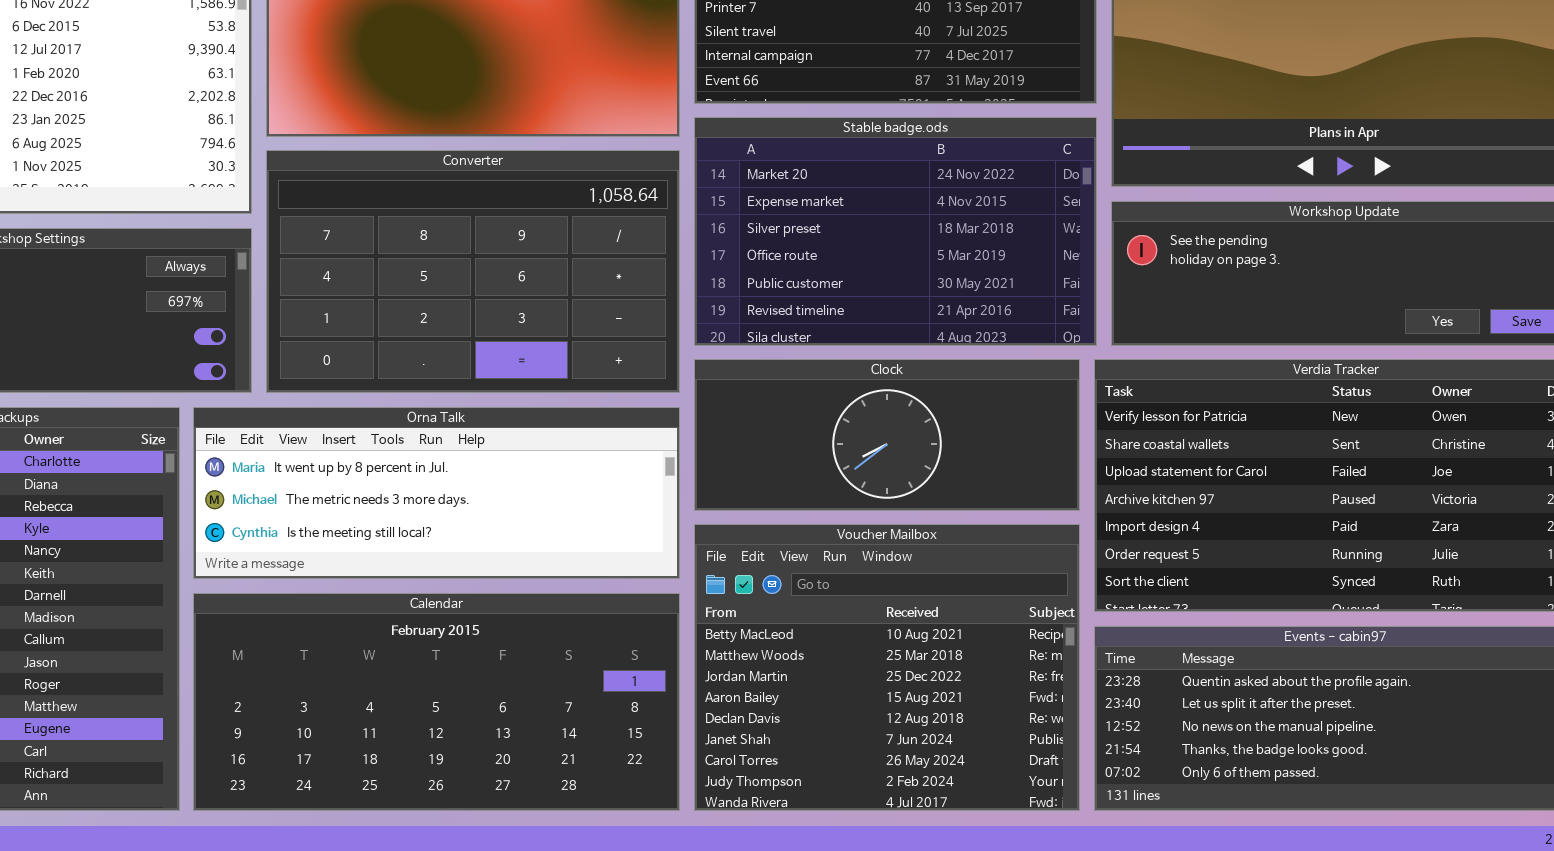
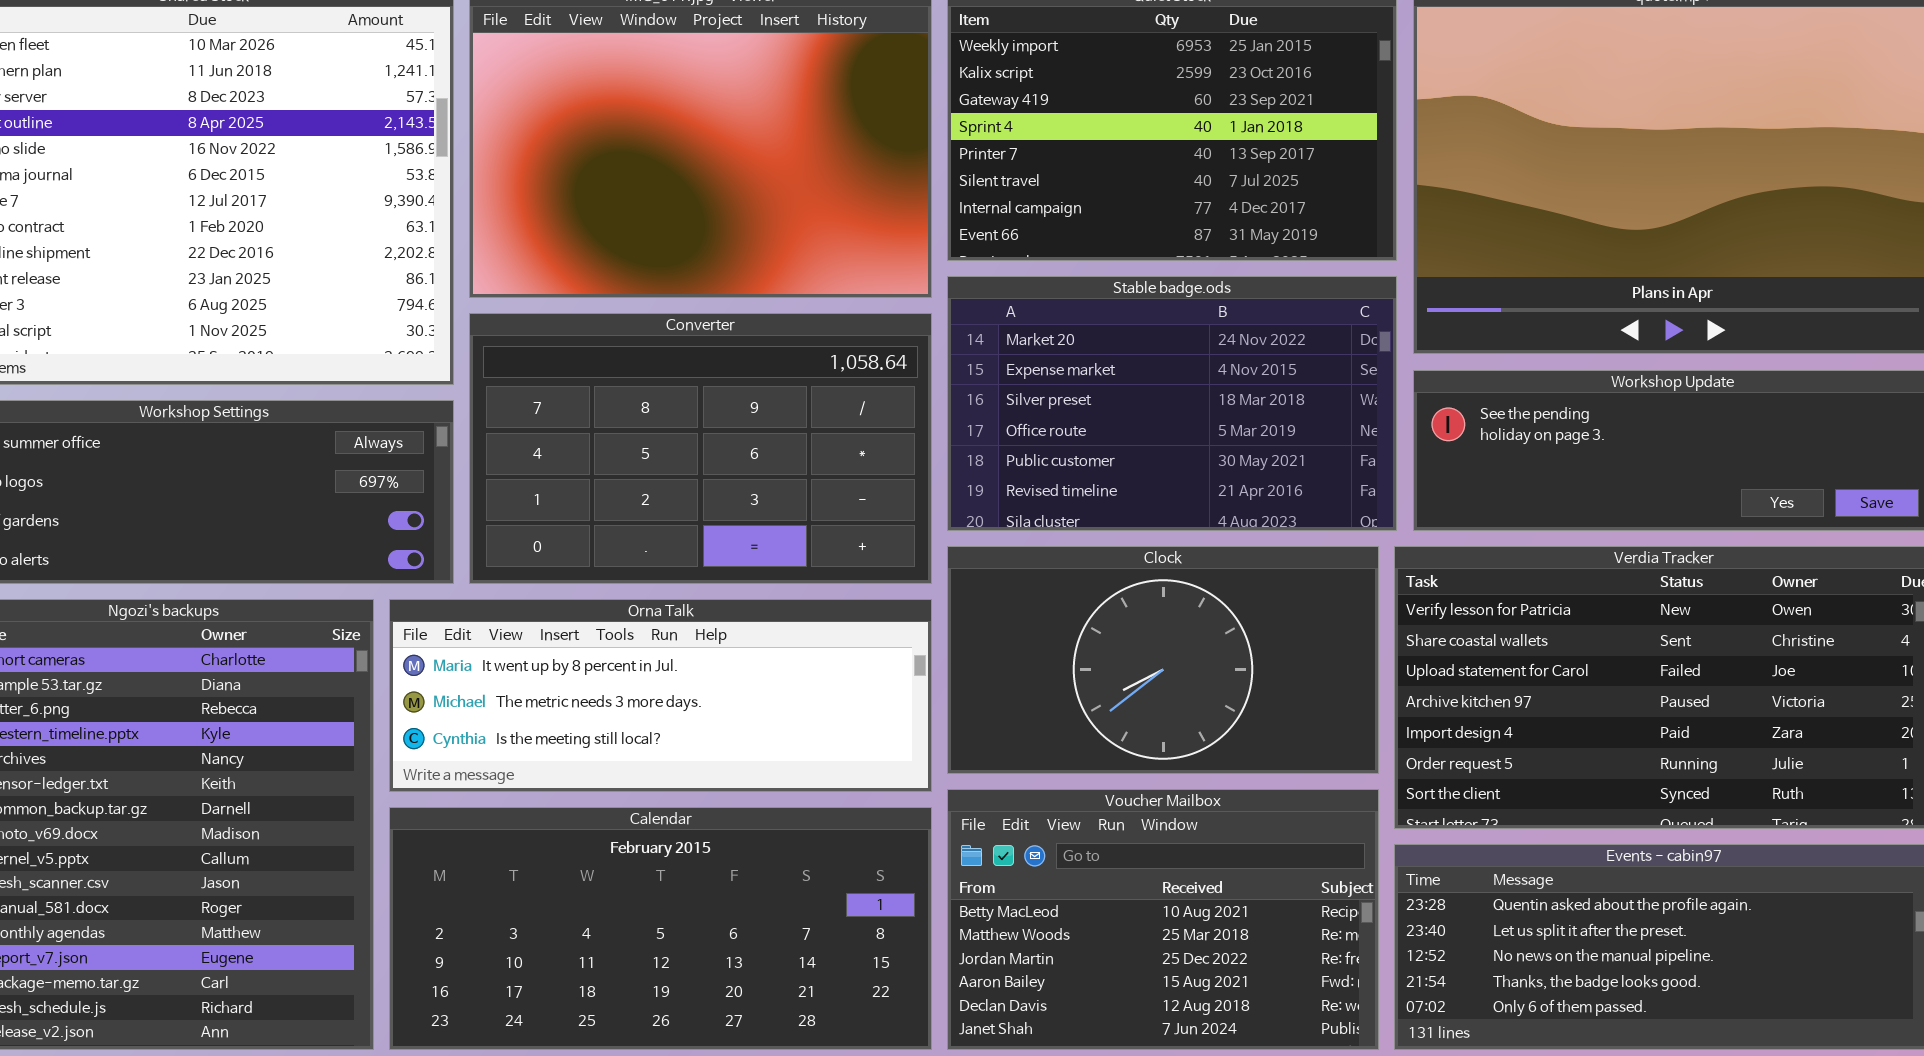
Clock: [694,359,1080,511] -> [947,546,1379,774], resized
Voucher Mailbox: [694,524,1080,811] -> [947,789,1379,1050], resized

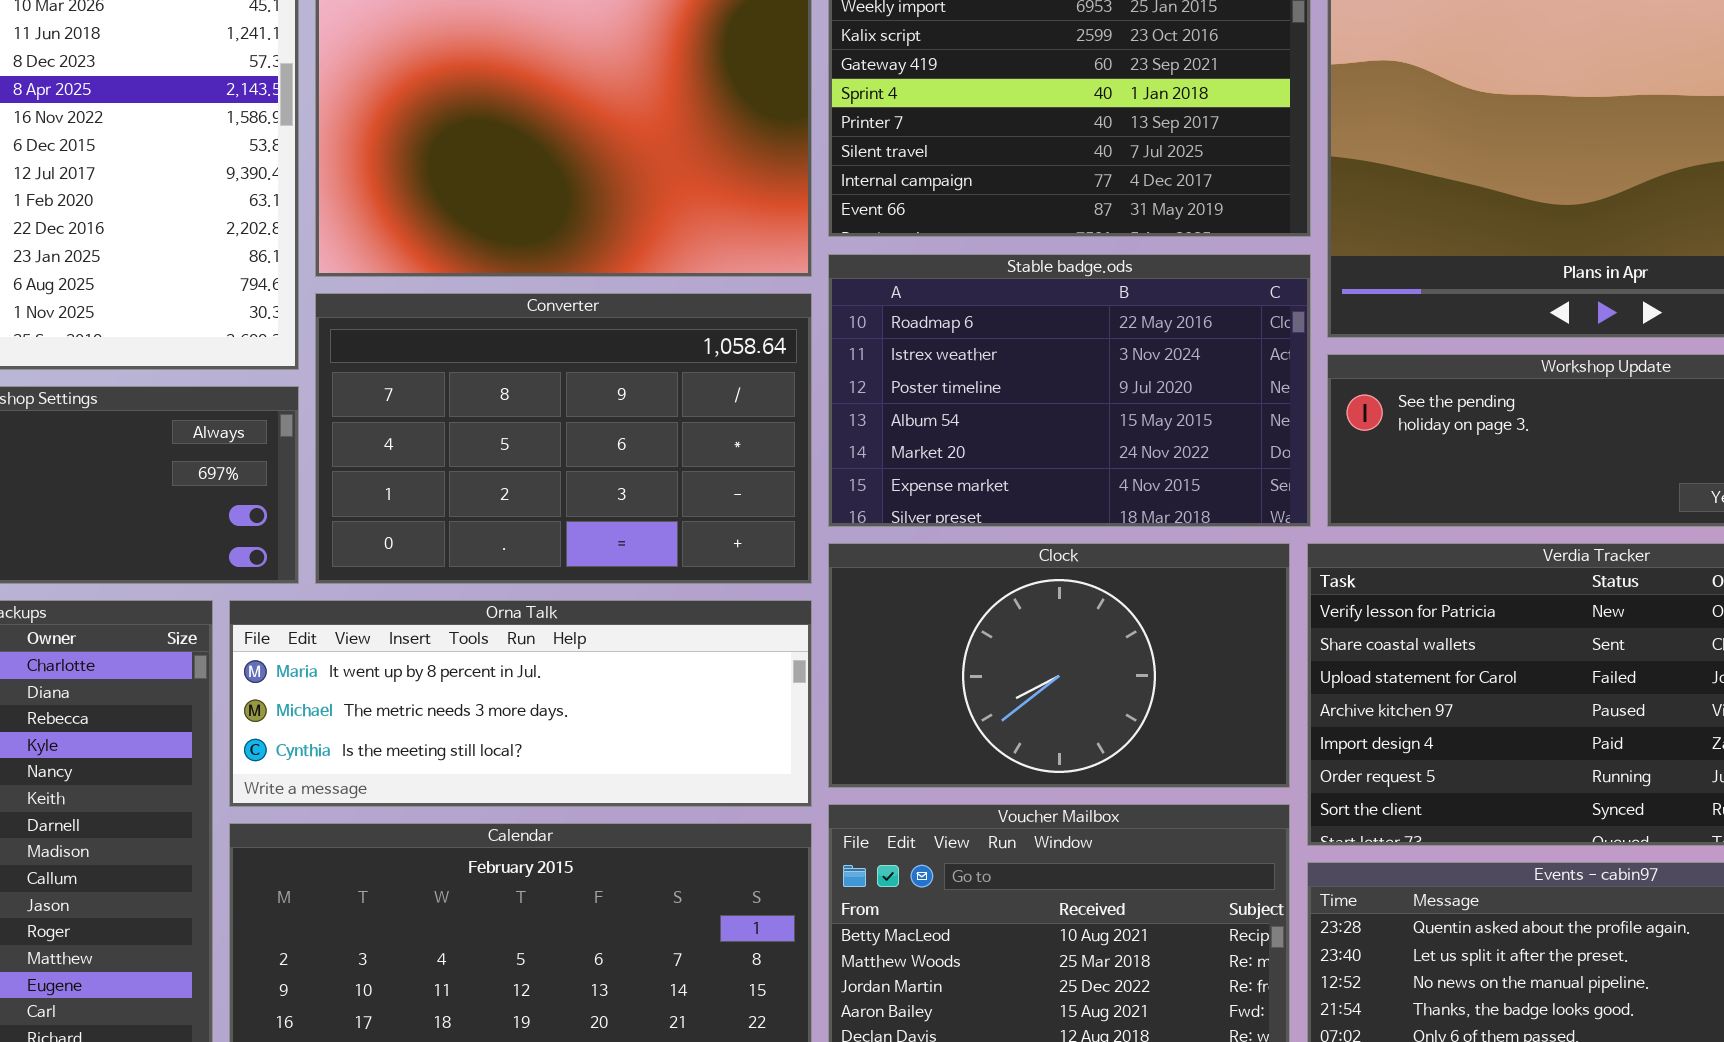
Stable badge.ods: [947,276,1397,531] -> [828,254,1311,527], scrolled up 4 rows

